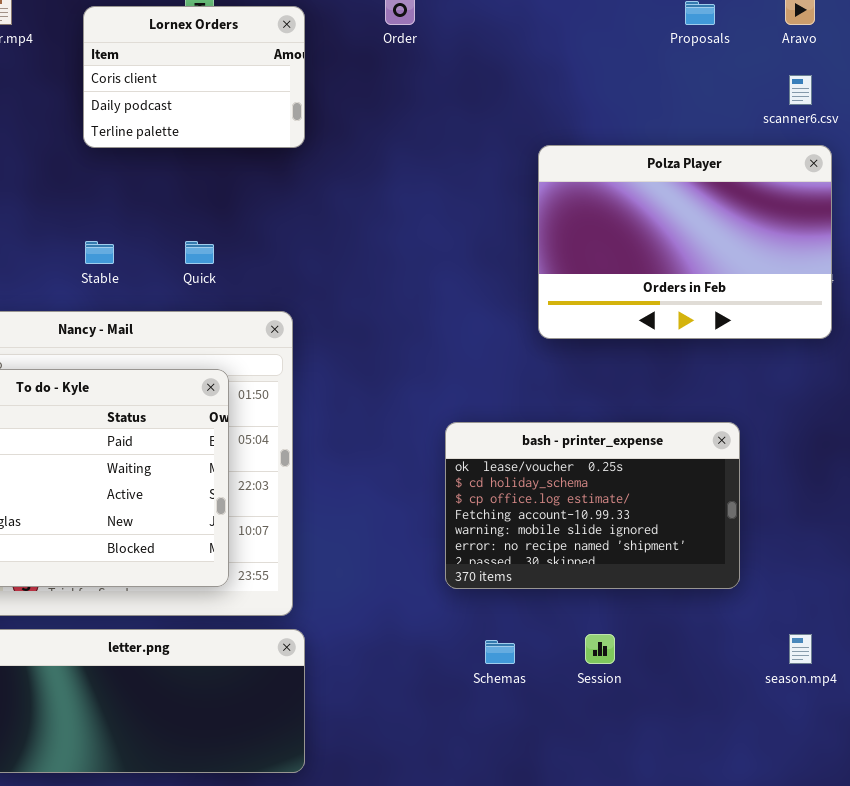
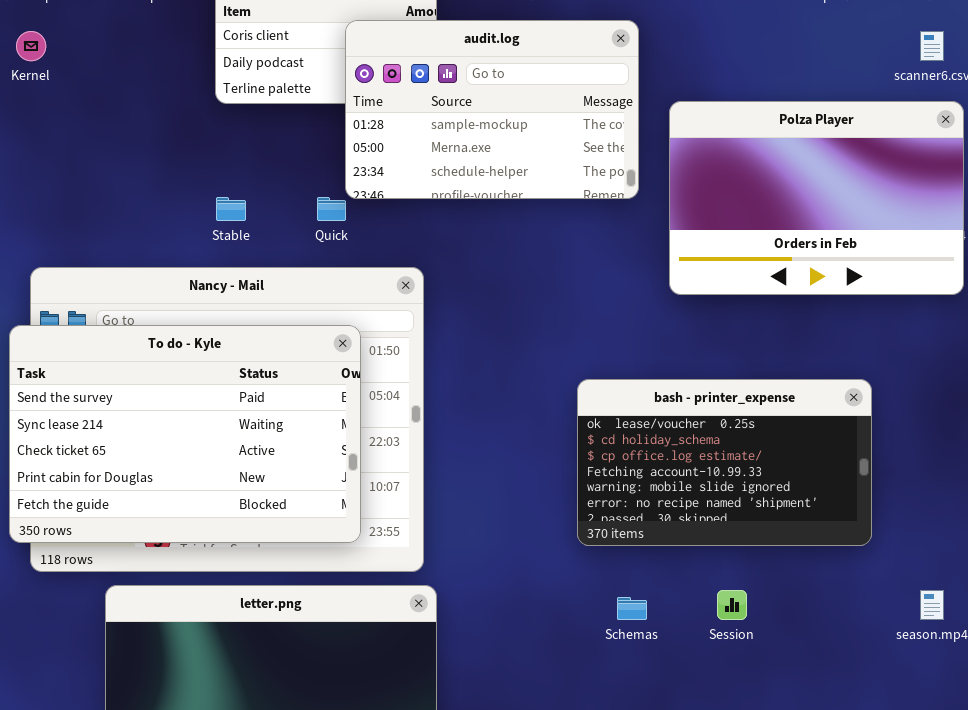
audit.log: none -> [345,20,639,199], opened

